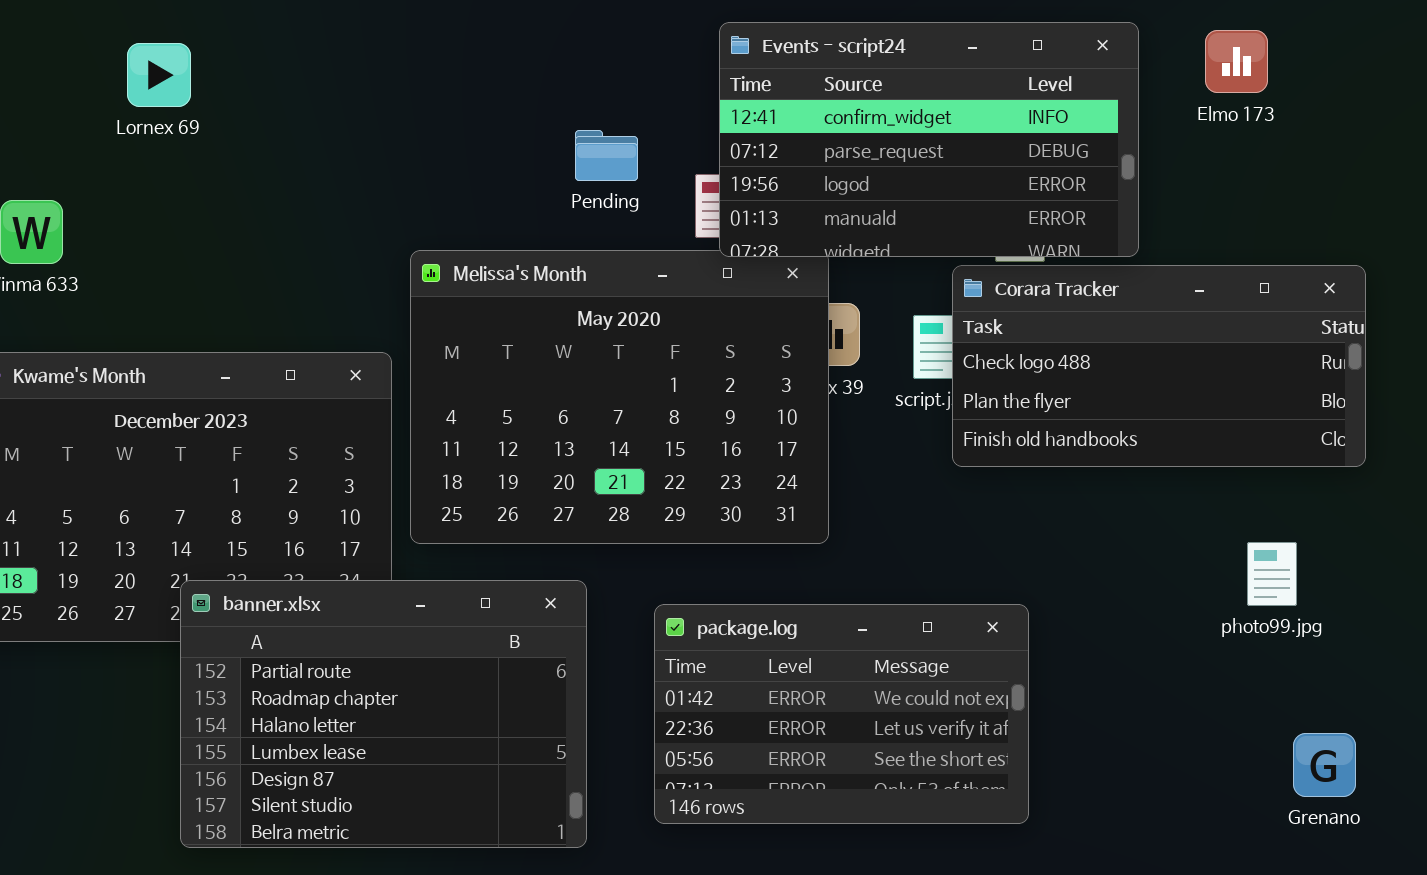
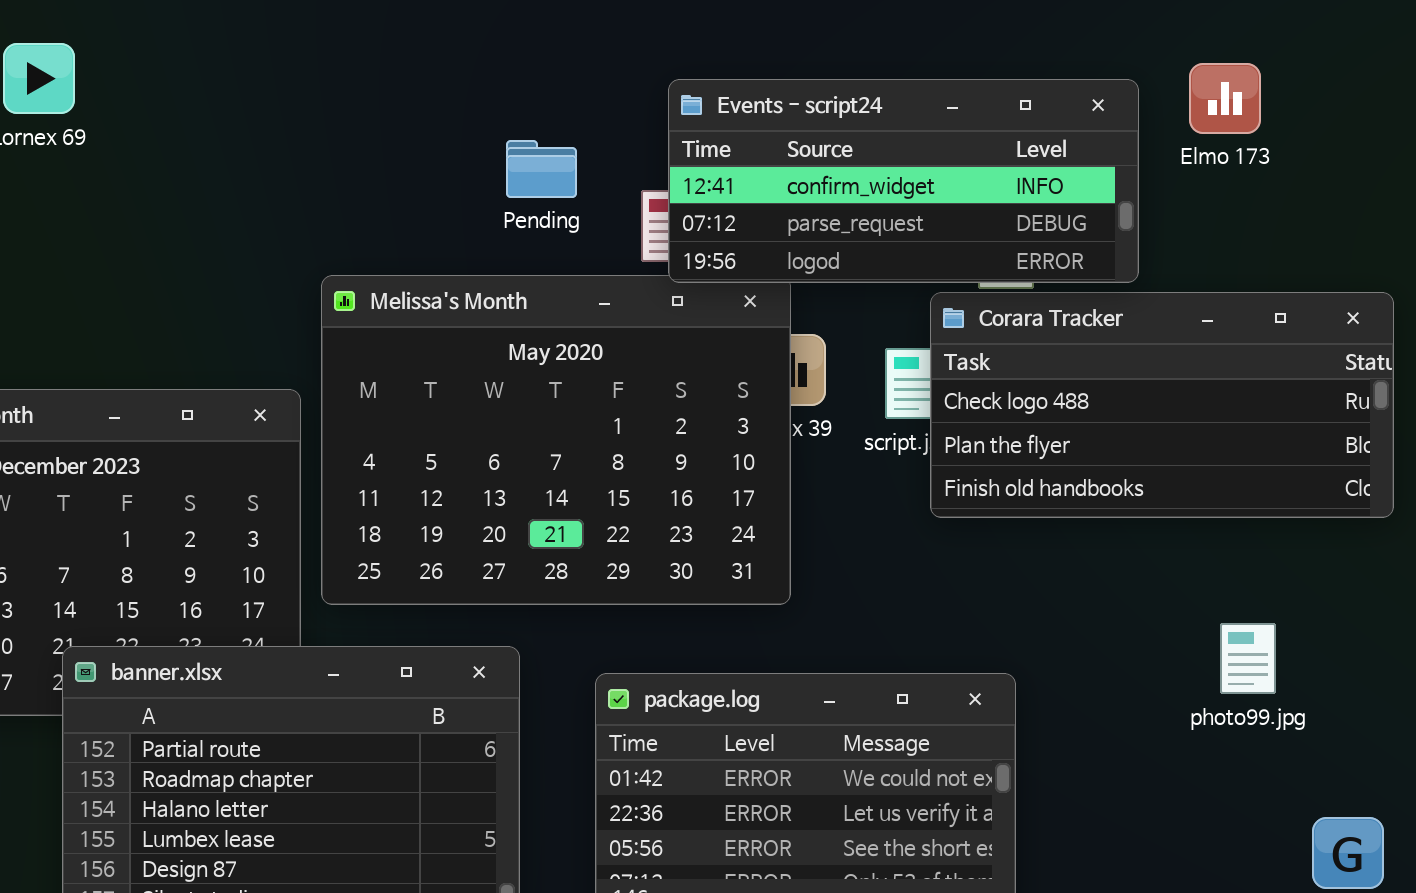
Events - script24: [719,22,1139,257] -> [668,79,1139,283], resized
Elmo 173: [1205,30,1268,93] -> [1189,63,1261,134], moved
photo99.jpg: [1247,542,1297,606] -> [1220,623,1276,694], moved

